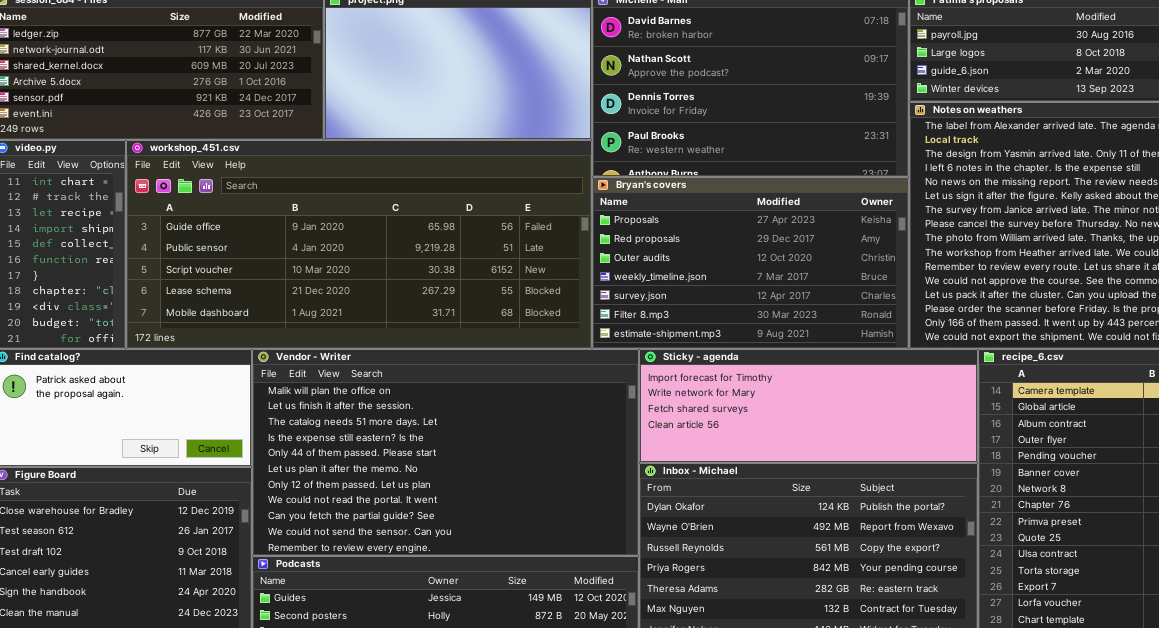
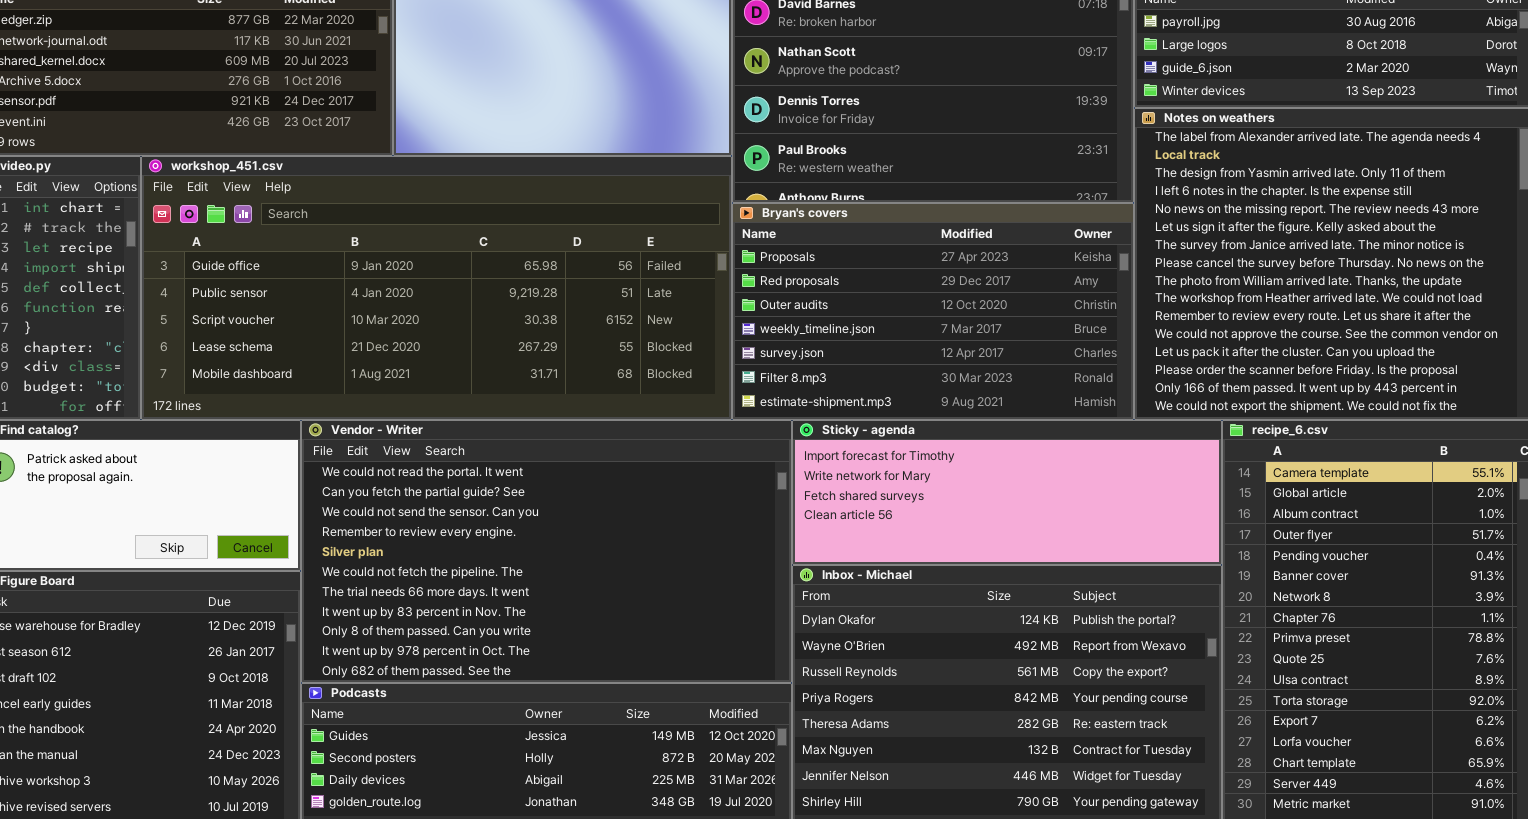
Vendor - Writer: [252,349,639,556] -> [301,420,792,683], scrolled down 7 rows

